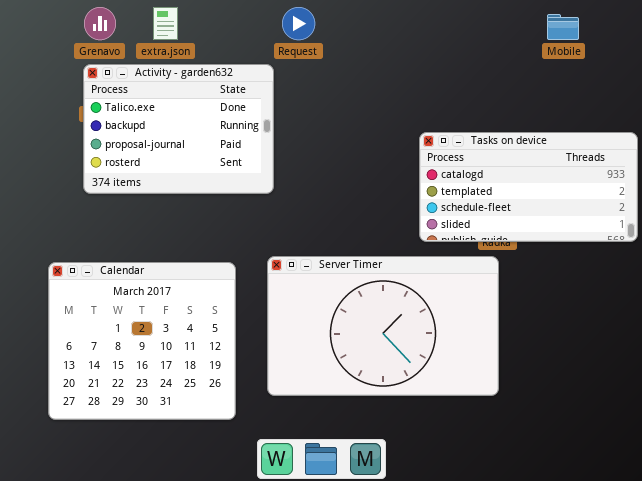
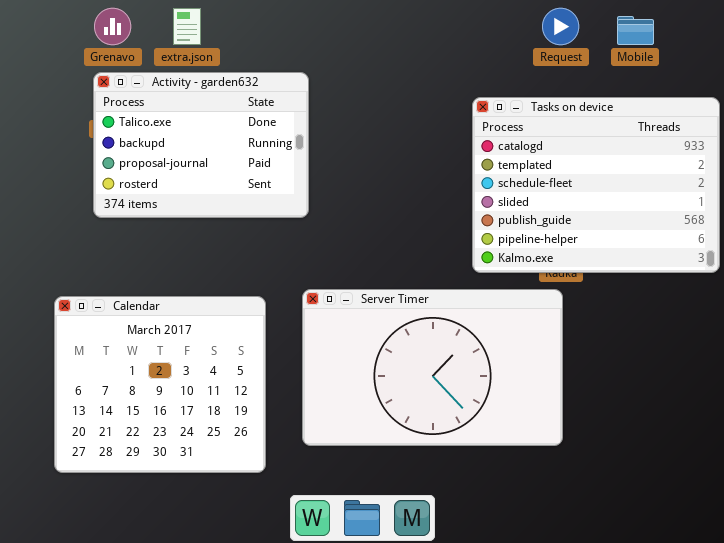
Request: [282,7,315,40] -> [542,8,579,45], moved
Tasks on device: [419,132,638,242] -> [472,97,720,273], resized

